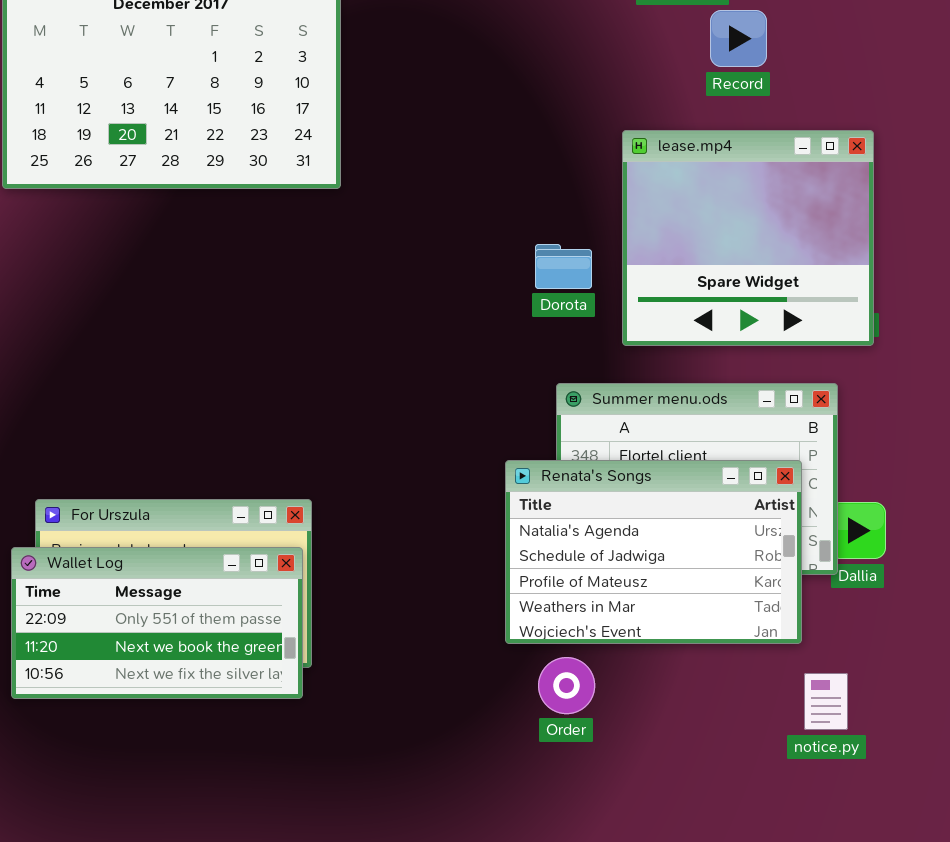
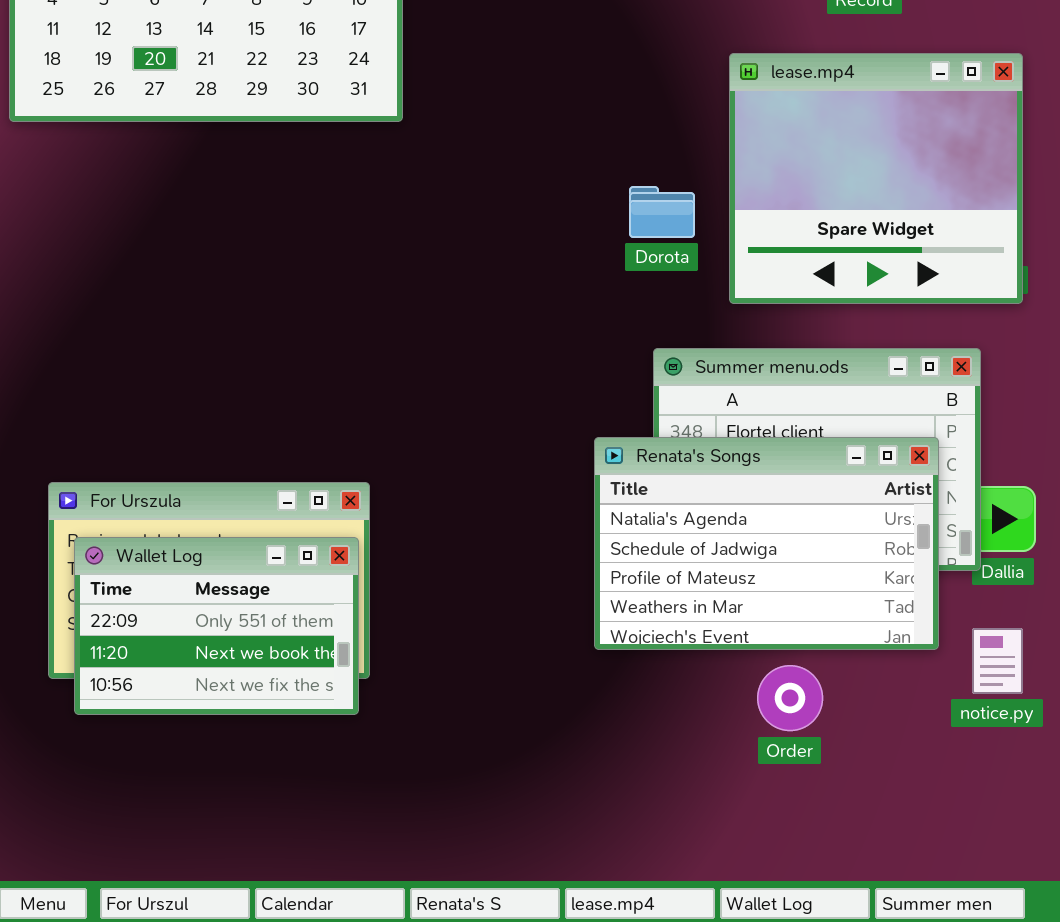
Wallet Log: [11,547,303,699] -> [74,537,359,715], resized
Order: [538,657,595,714] -> [757,665,823,731], moved
notice.py: [804,673,848,730] -> [972,628,1023,694], moved

